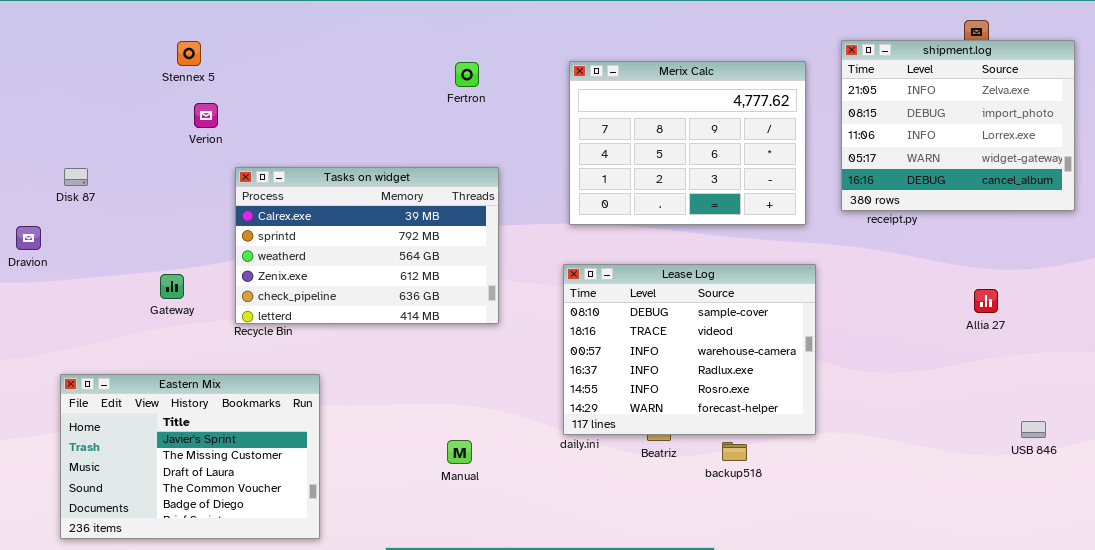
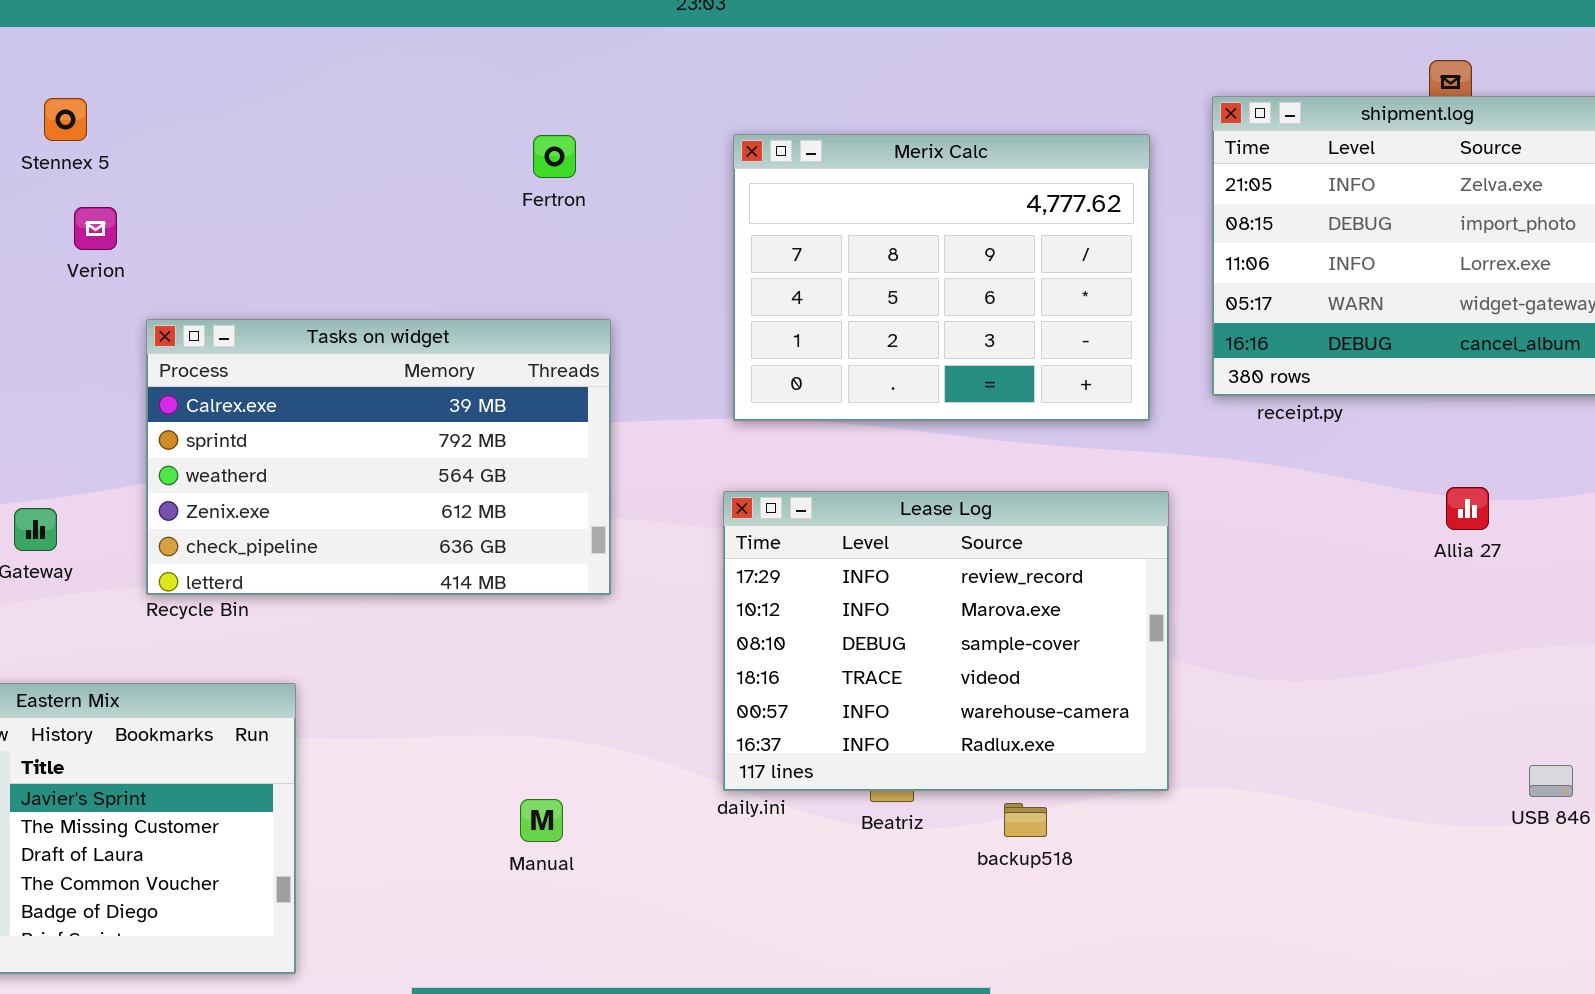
Lease Log: [563,264,816,435] -> [723,491,1169,791], scrolled up 2 rows
Allia 27: [974,289,998,313] -> [1446,487,1489,530], moved

